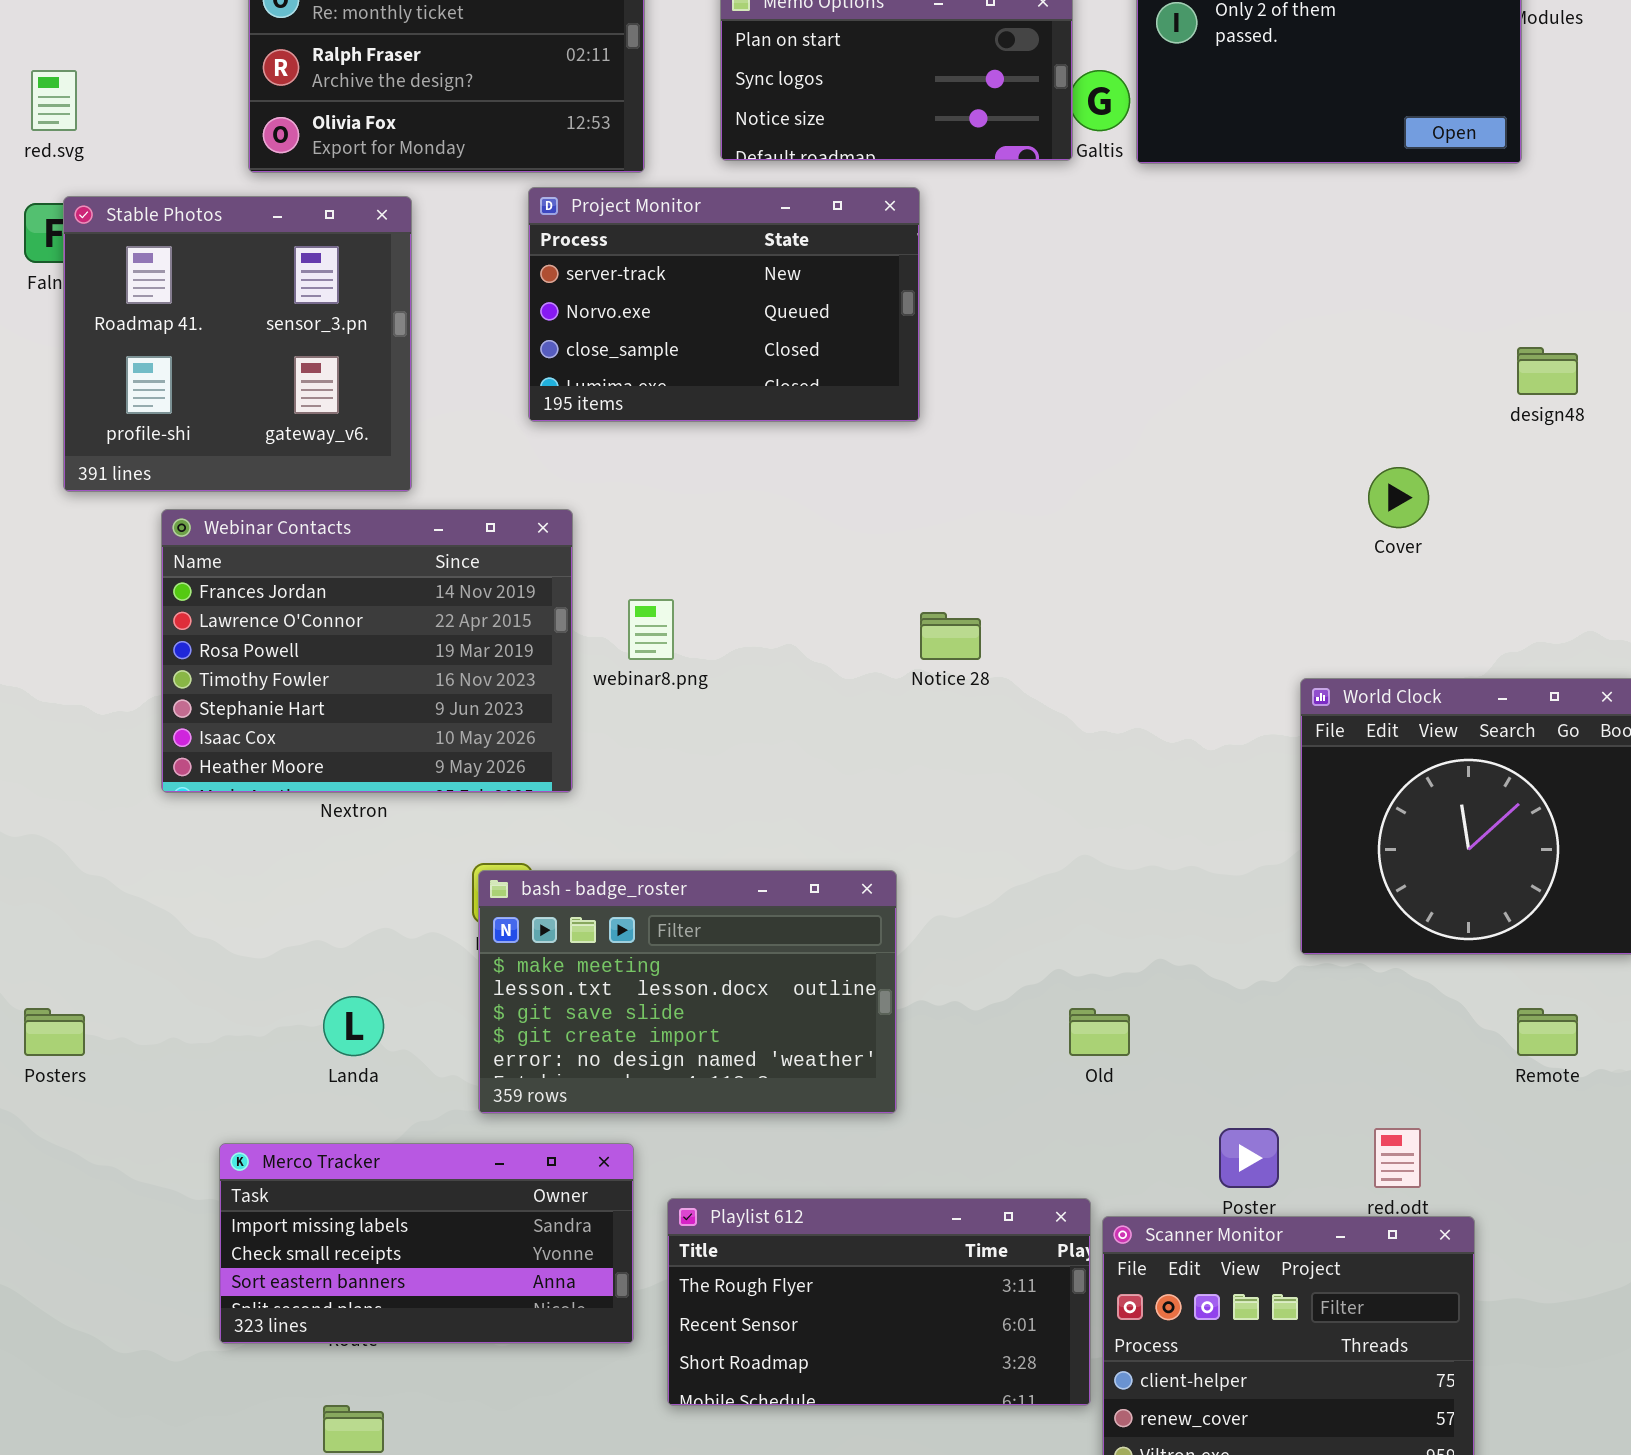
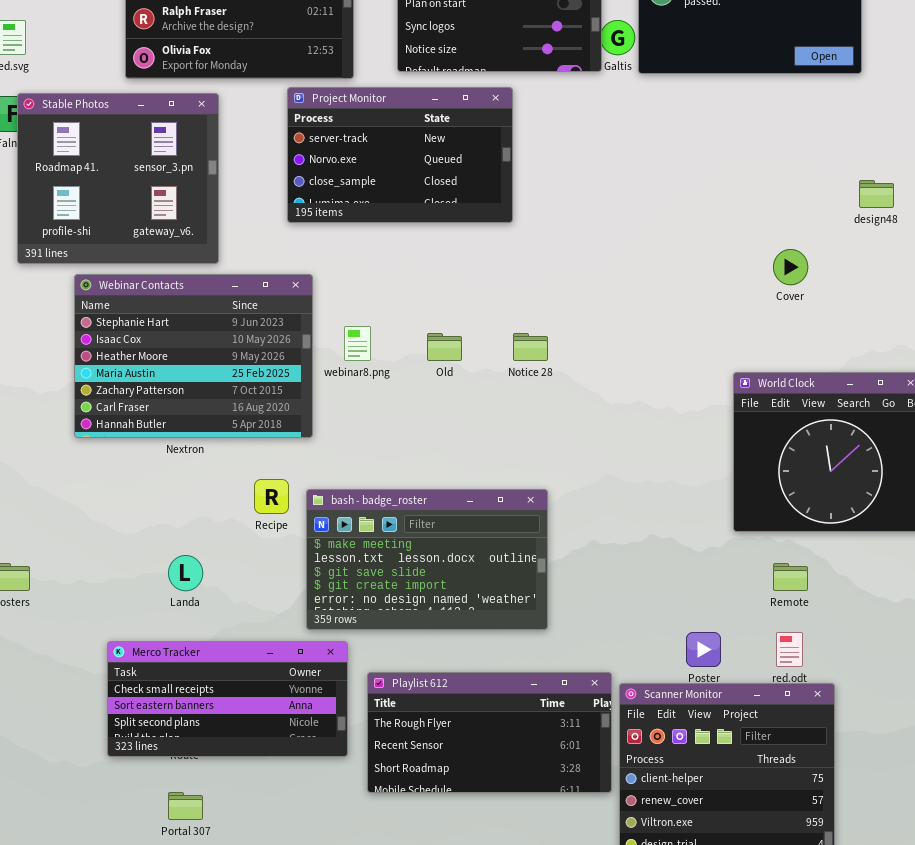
Webinar Contacts: [161,509,573,793] -> [74,274,313,438], scrolled down 4 rows
bash - badge_roster: [478,870,897,1114] -> [306,489,548,630], moved
Old: [1069,1008,1130,1056] -> [427,333,462,361], moved
Remote: [1517,1008,1578,1056] -> [773,563,808,591], moved
Merco Tracker: [219,1143,634,1344] -> [107,641,348,757], scrolled down 1 row

